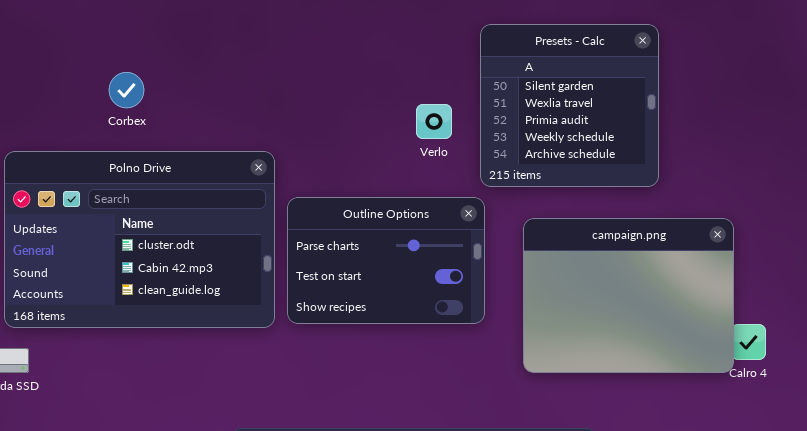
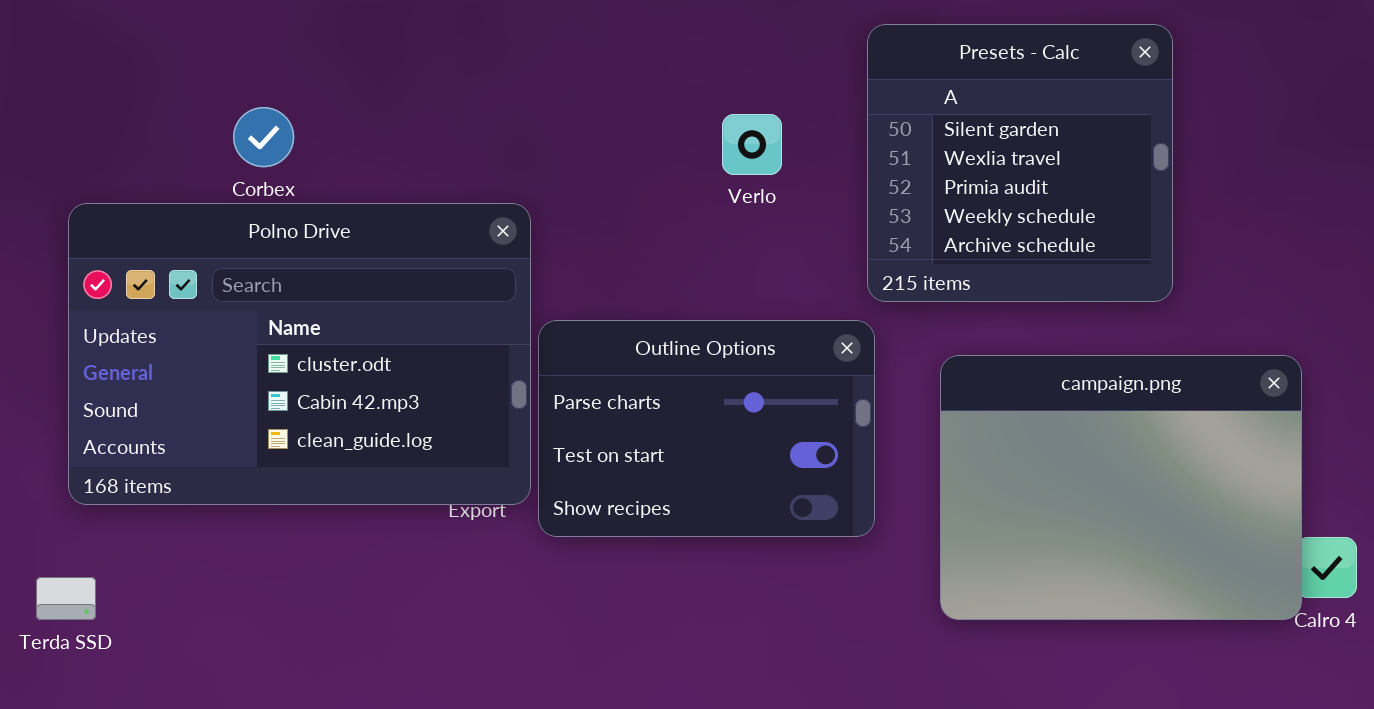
Verlo: [416,104,452,139] -> [722,114,782,175], moved
Polno Drive: [4,151,275,328] -> [68,203,531,505], moved

